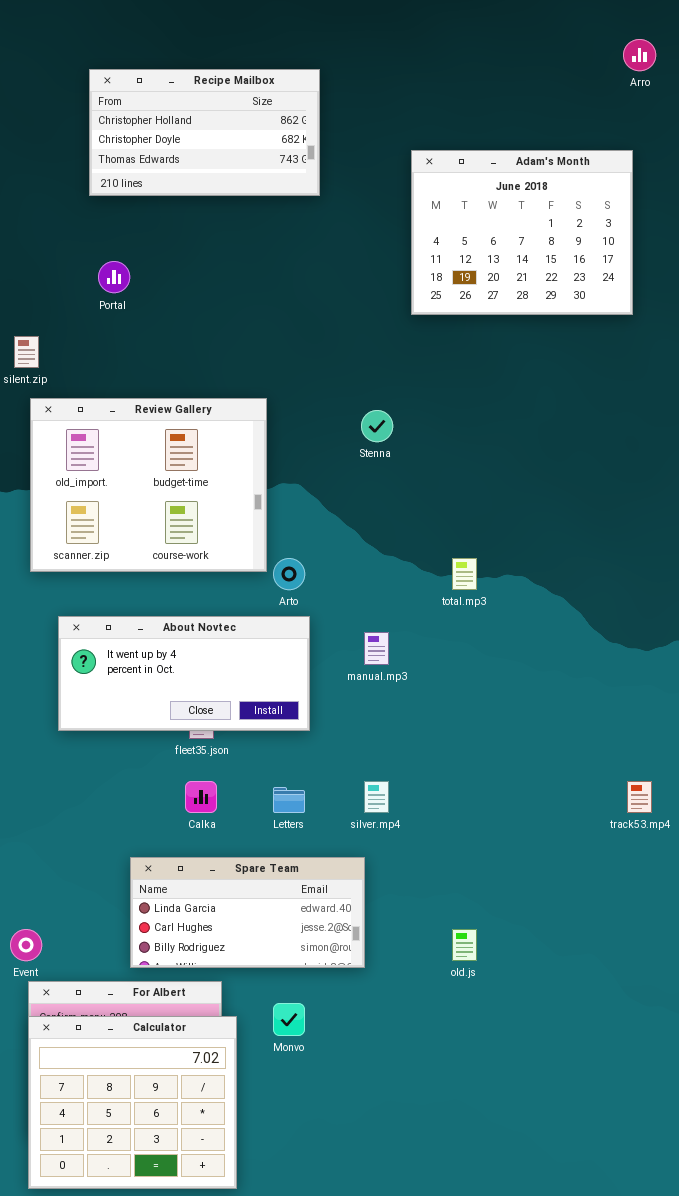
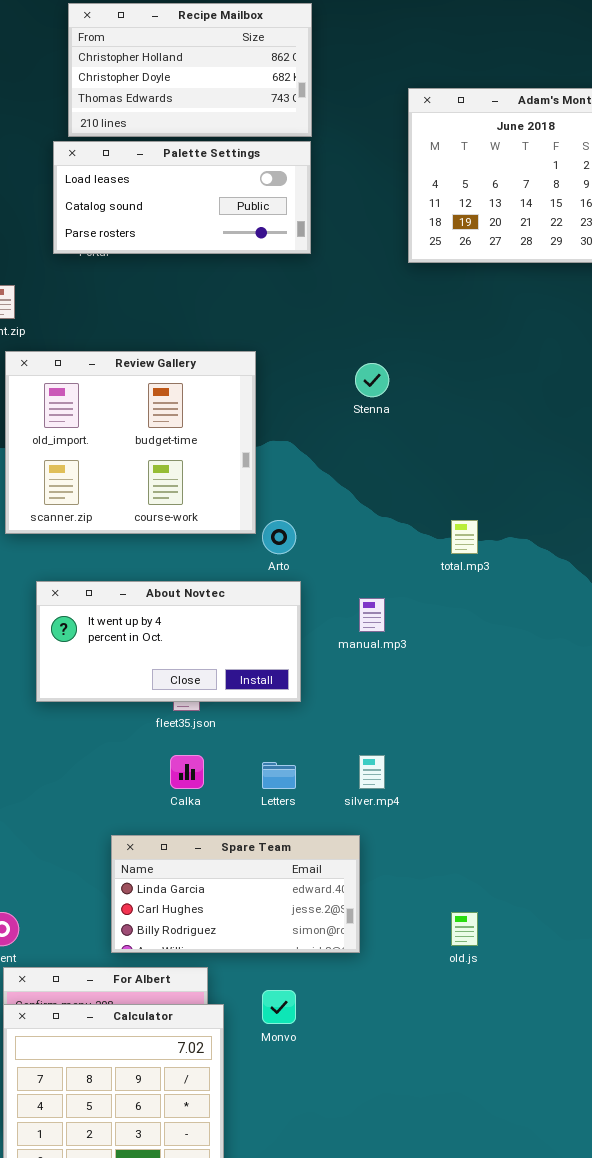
Palette Settings: none -> [53,141,311,254], opened

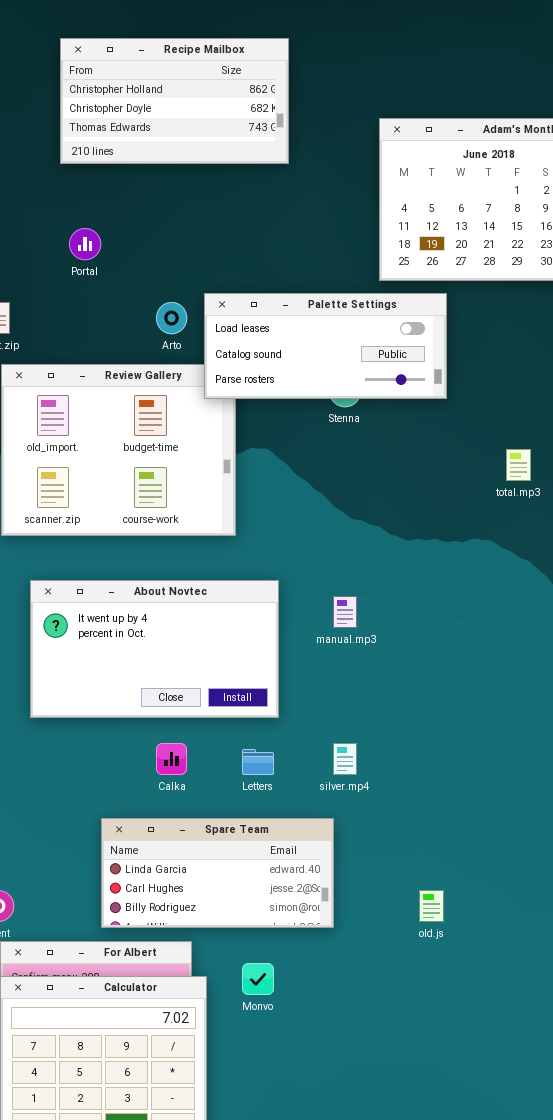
Palette Settings: [53,141,311,254] -> [204,293,447,399], moved
Arto: [262,520,296,554] -> [156,302,187,334], moved
total.mp3: [451,520,478,554] -> [506,449,531,481], moved
About Novtec: [36,581,301,702] -> [30,580,279,718], resized

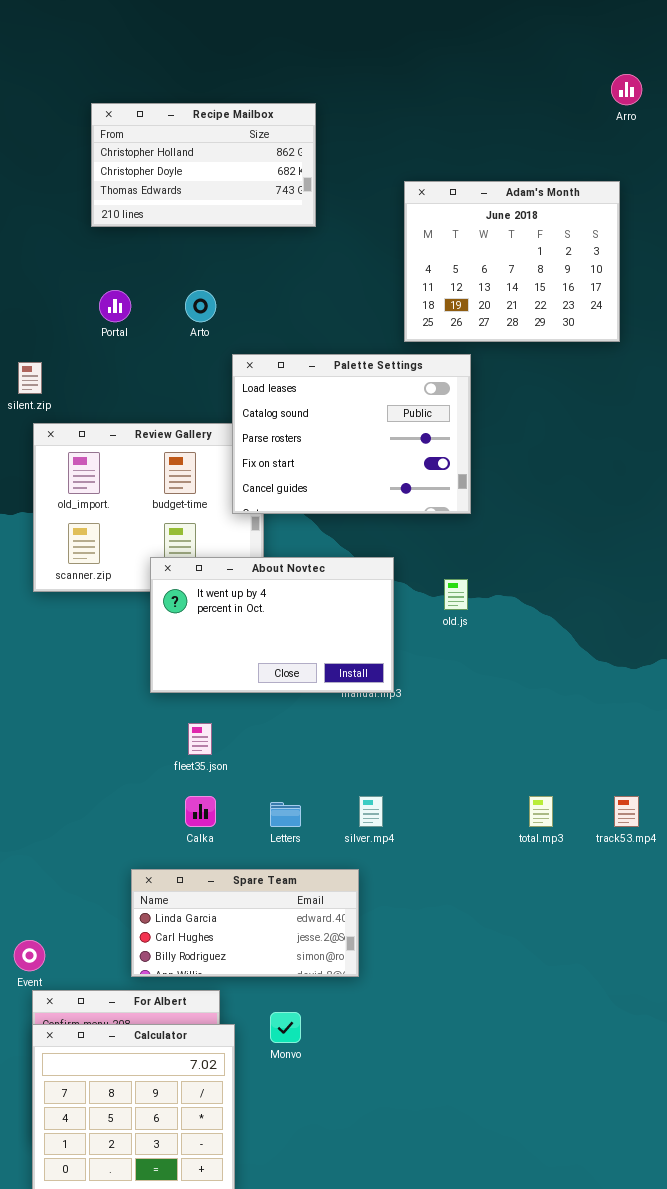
Palette Settings: [204,293,447,399] -> [232,354,471,514], resized
Arto: [156,302,187,334] -> [185,290,216,322], moved
total.mp3: [506,449,531,481] -> [529,796,553,827], moved
About Novtec: [30,580,279,718] -> [150,557,394,693], moved
old.js: [419,890,444,922] -> [444,579,468,610], moved

